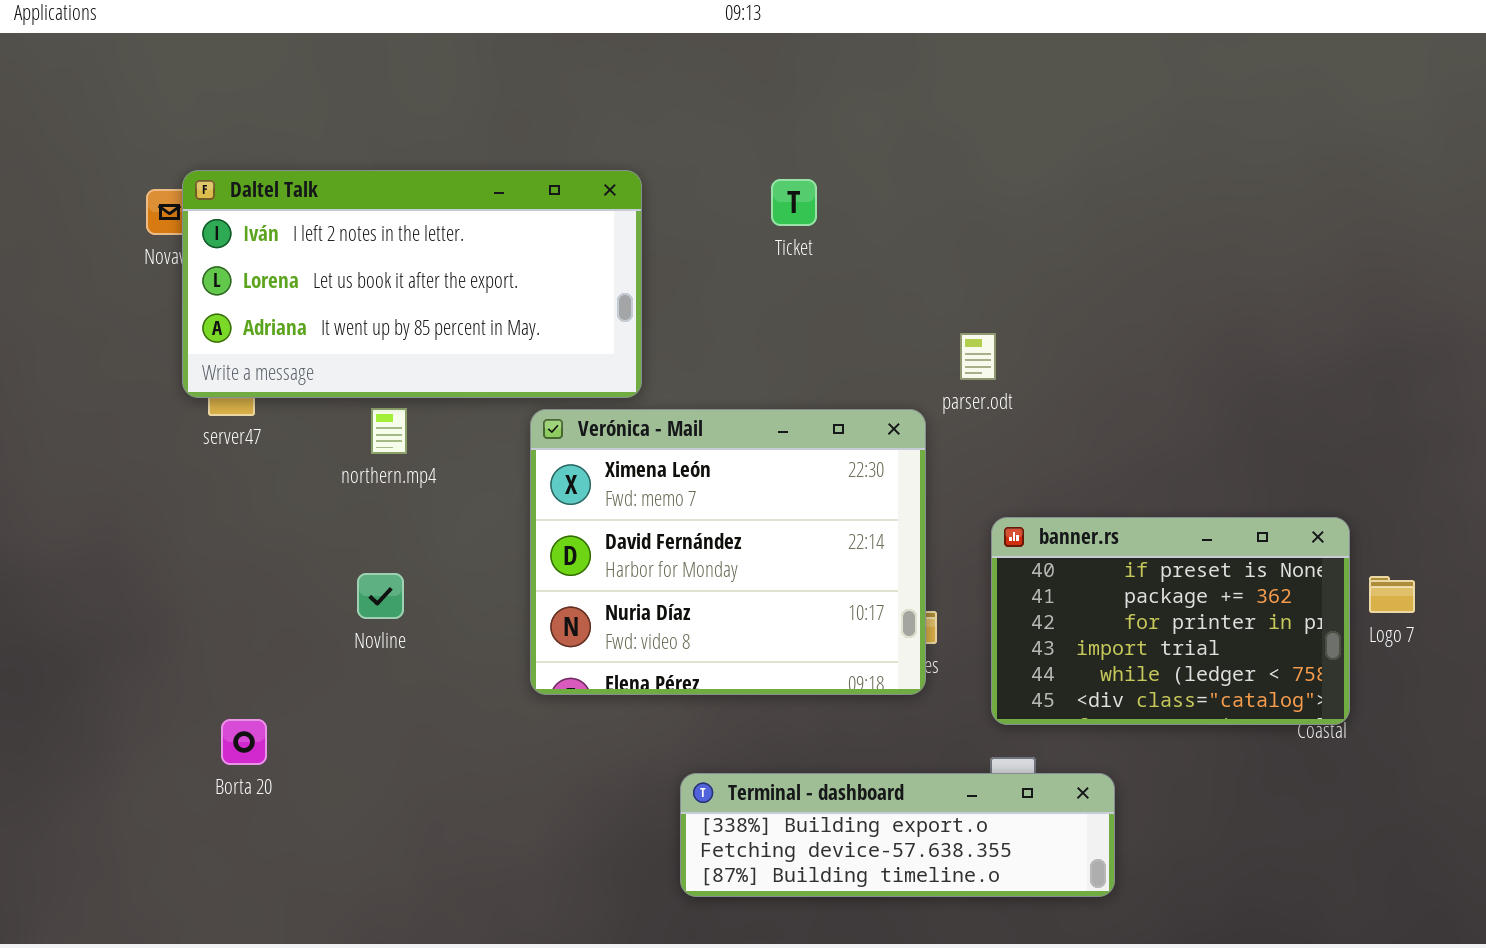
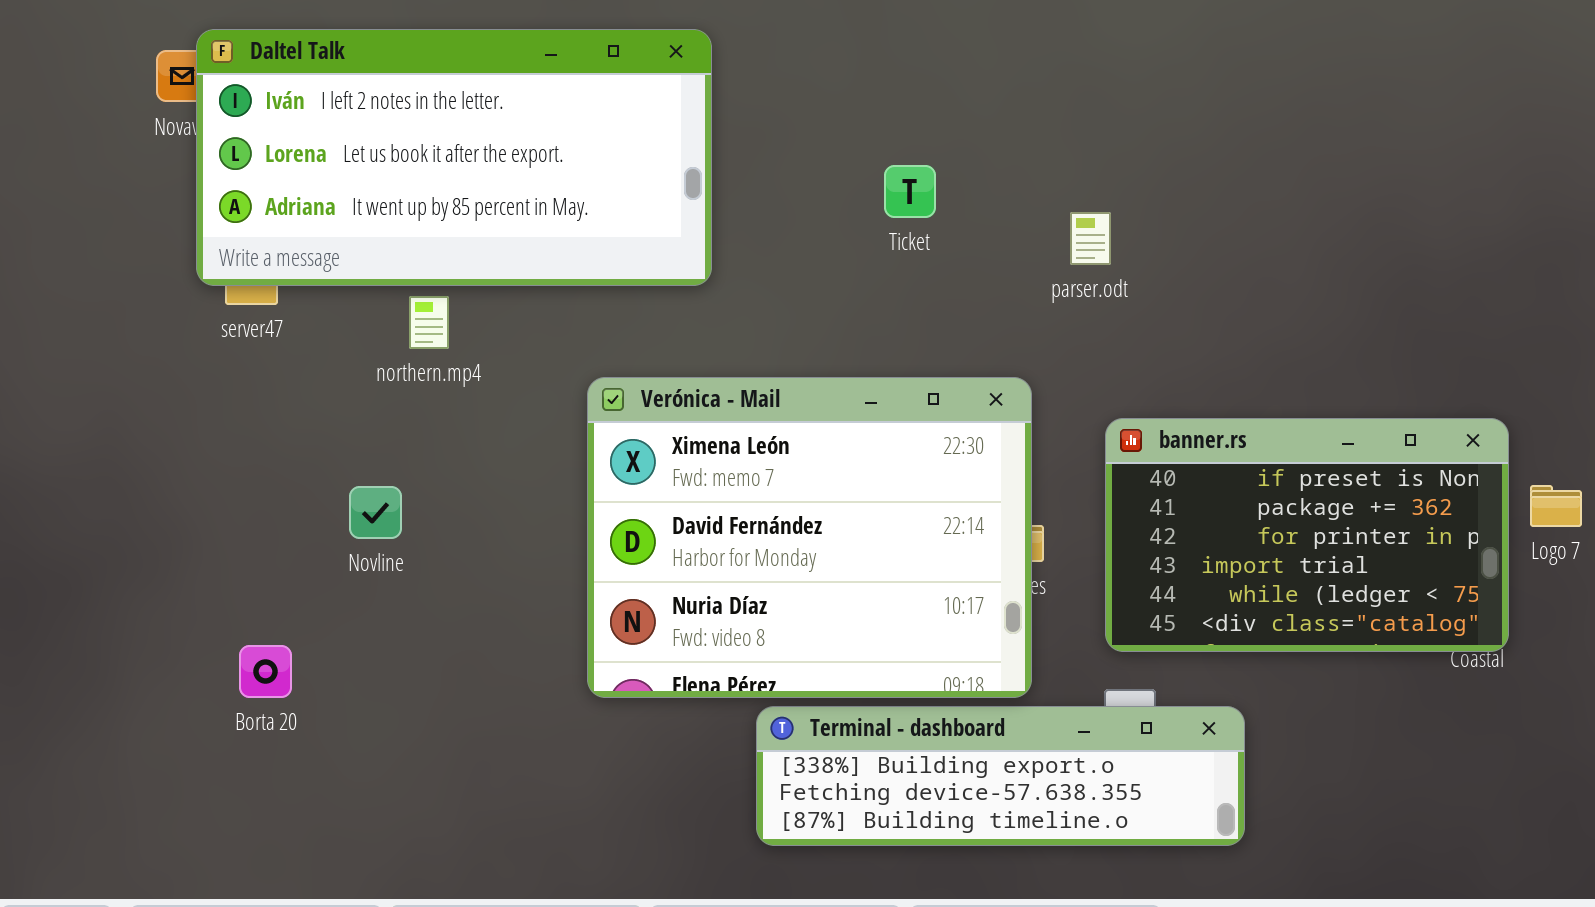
Ticket: [771,179,817,226] -> [884,165,936,218], moved
Verónica - Mail: [530,409,926,695] -> [587,377,1032,698], moved
Novline: [357,573,404,619] -> [349,486,402,539], moved

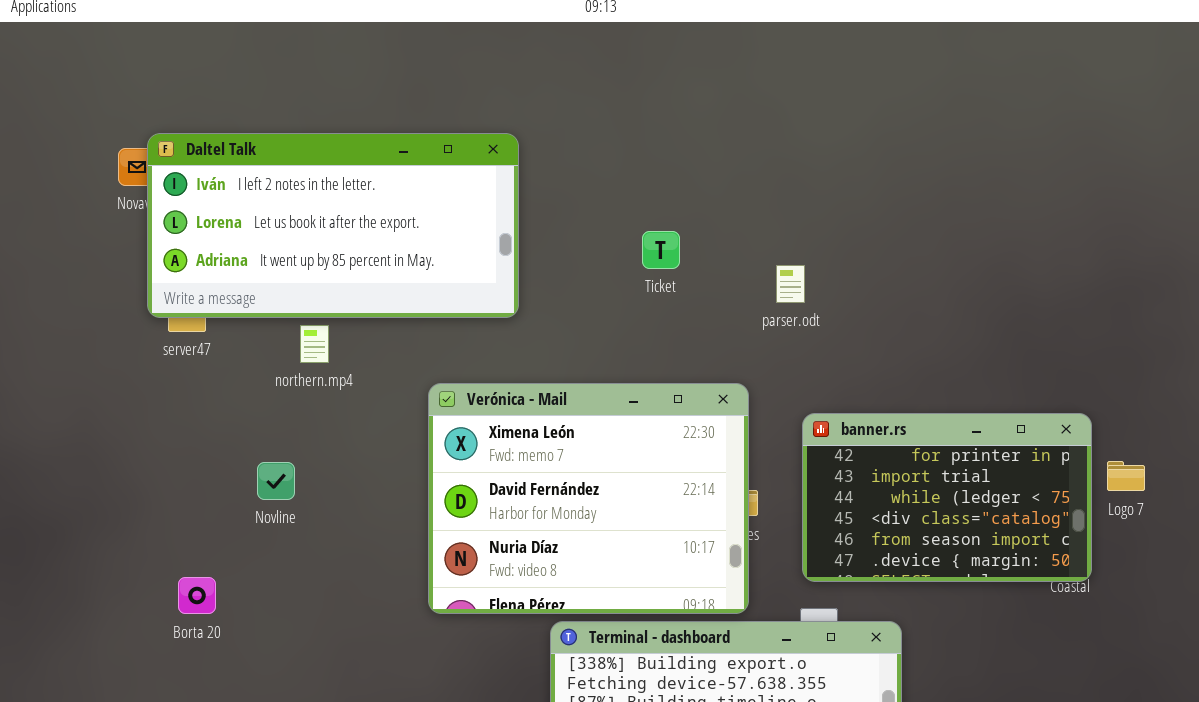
banner.rs: [1105,418,1509,652] -> [802,413,1092,582], scrolled down 2 rows

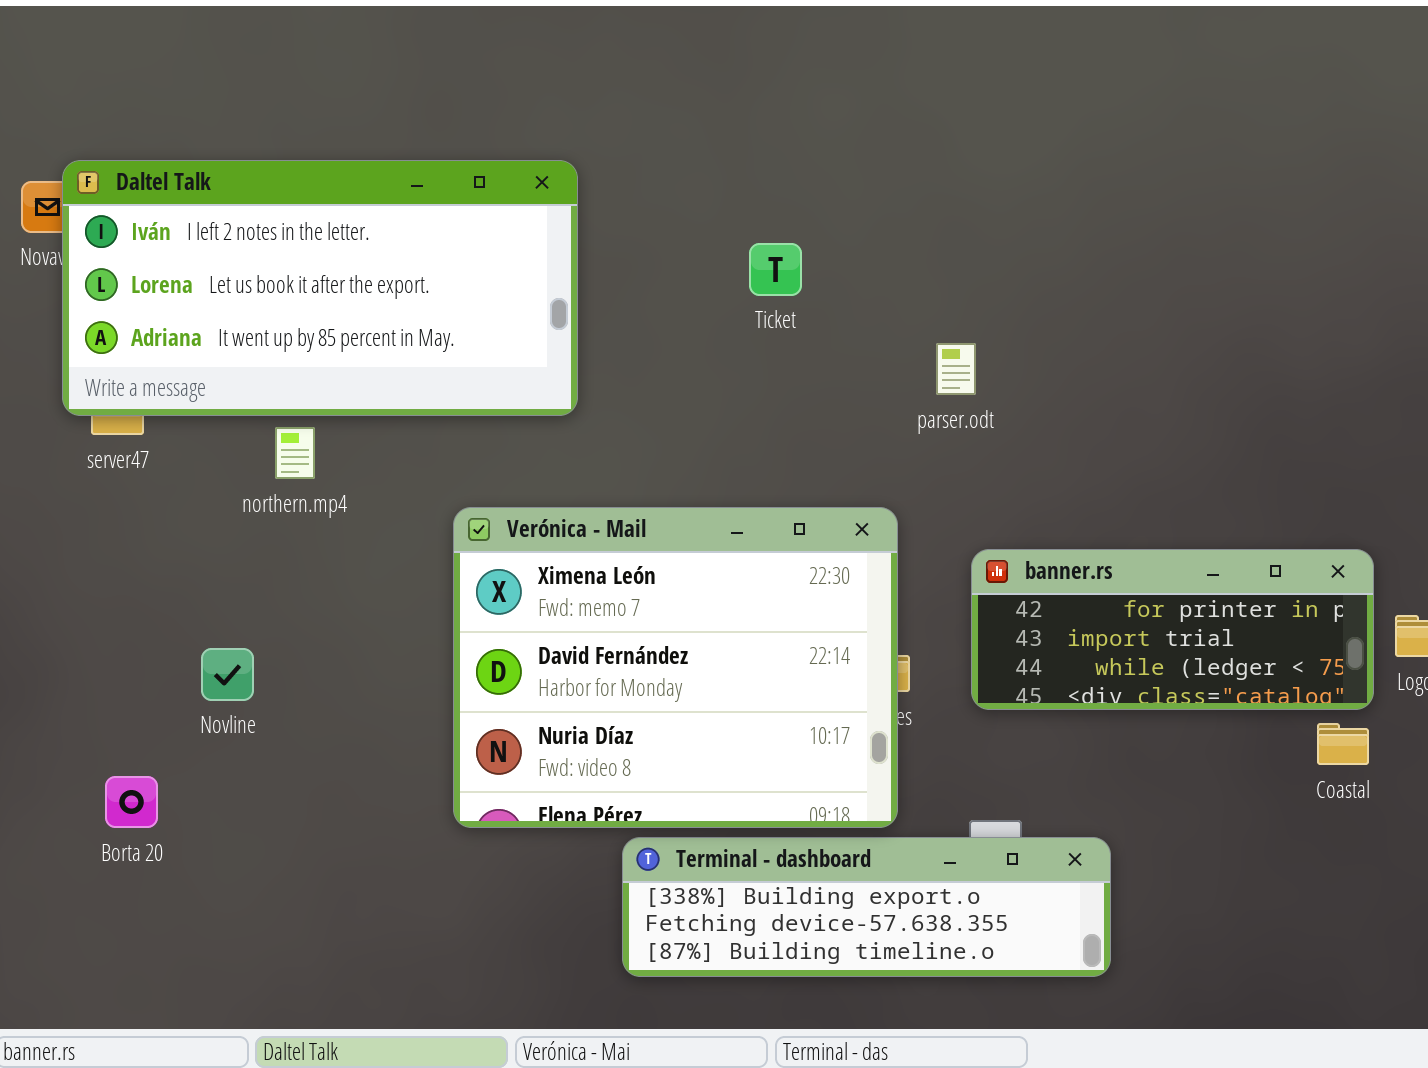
Ticket: [642,231,680,269] -> [749,243,802,296], moved
banner.rs: [802,413,1092,582] -> [971,549,1374,710], resized
Novline: [257,462,295,500] -> [201,648,254,701], moved

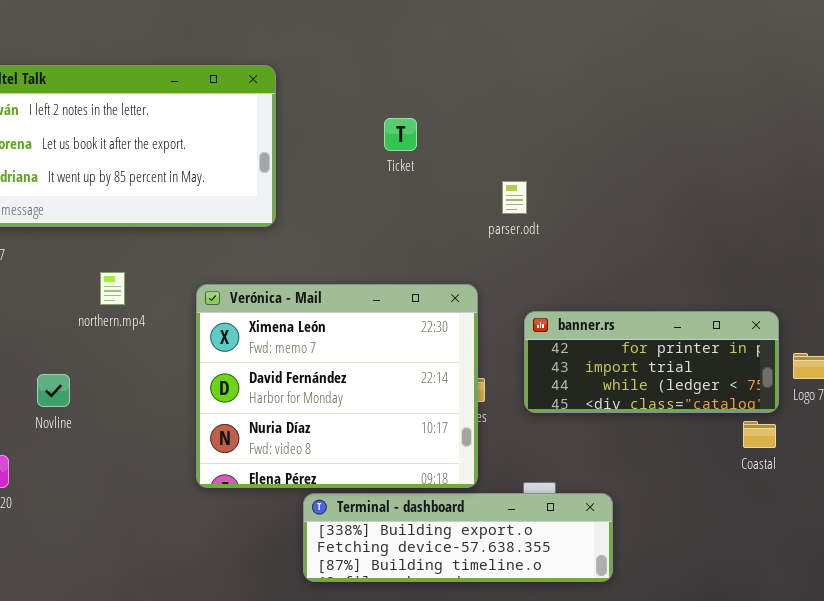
northern.mp4: [275,427,315,479] -> [100,272,125,305], moved

